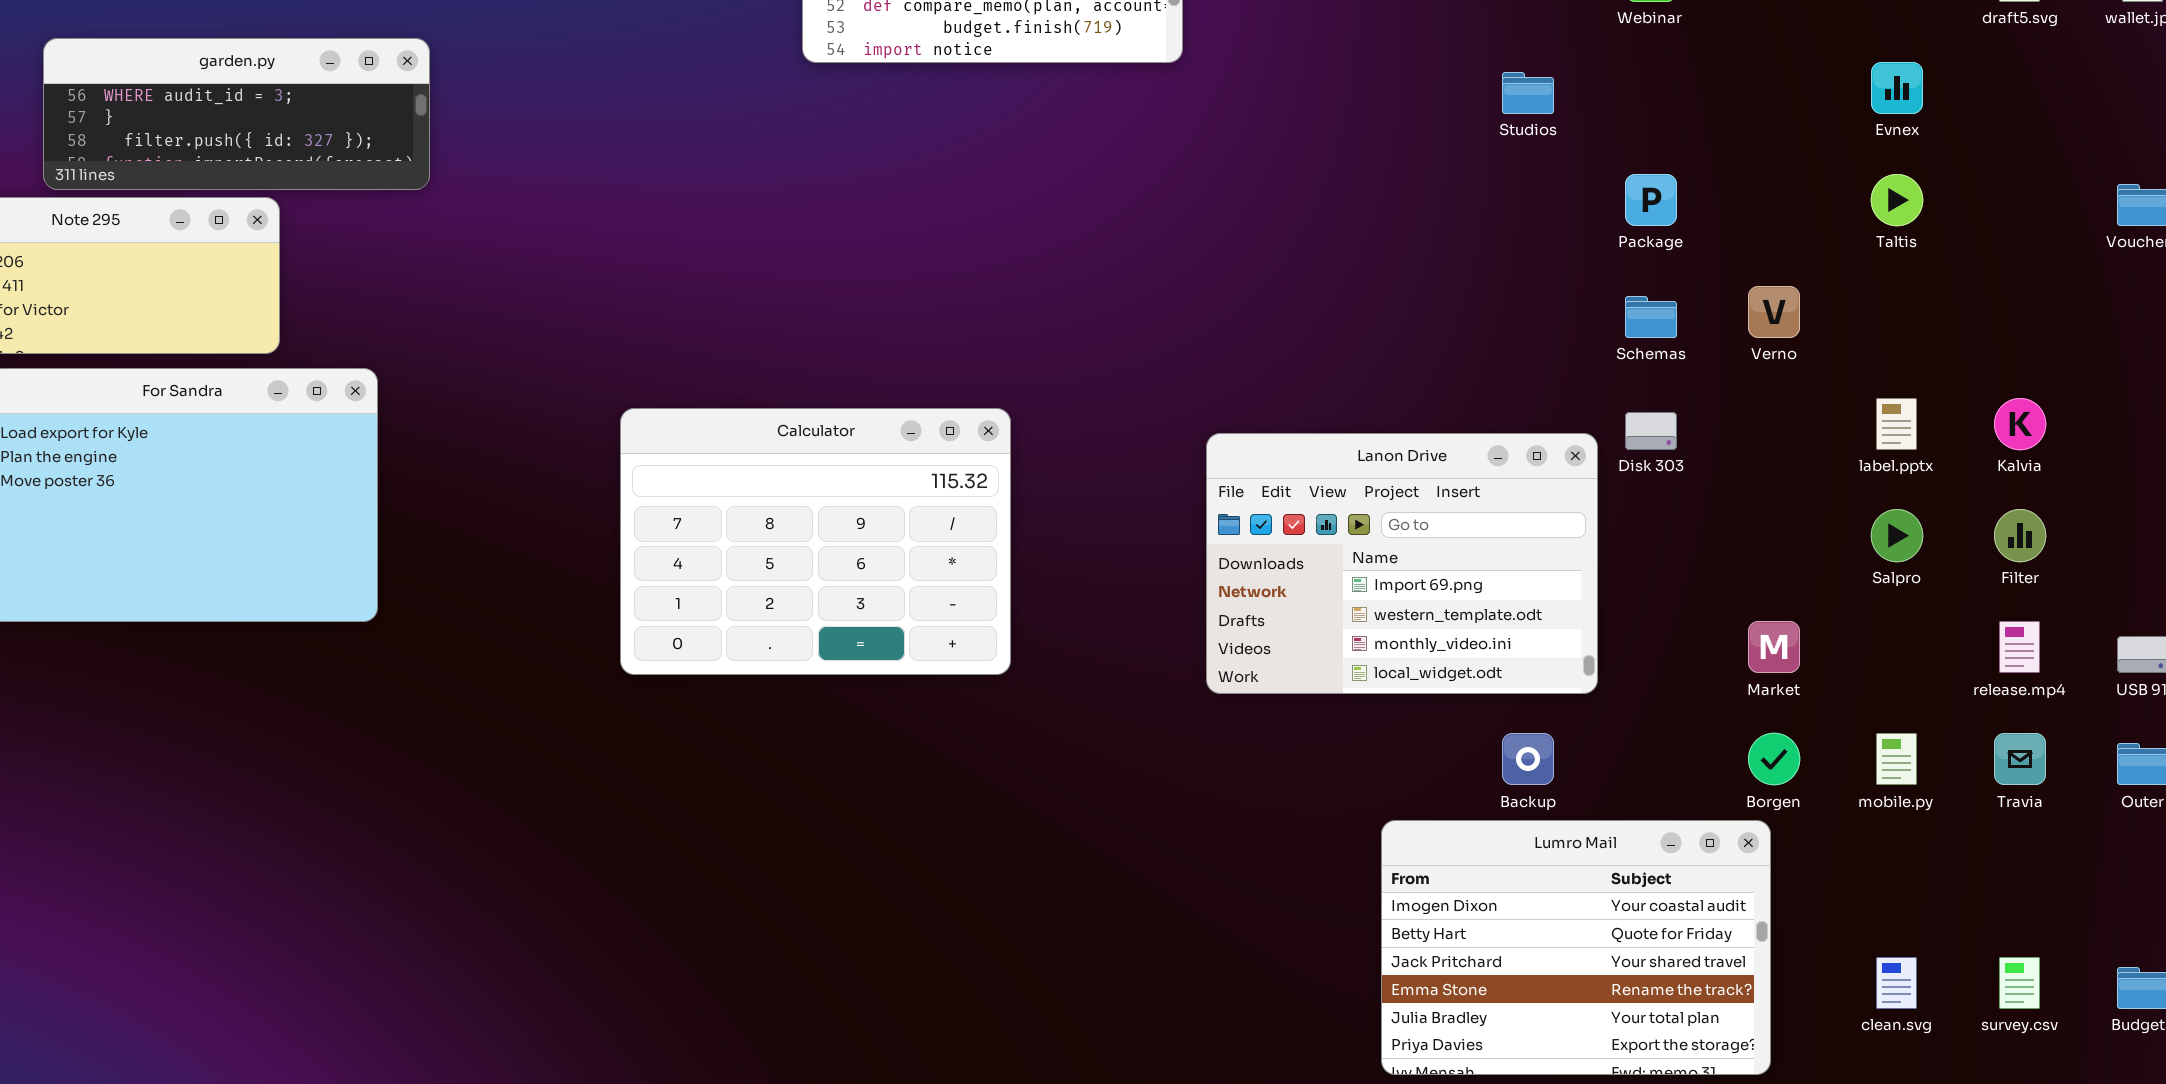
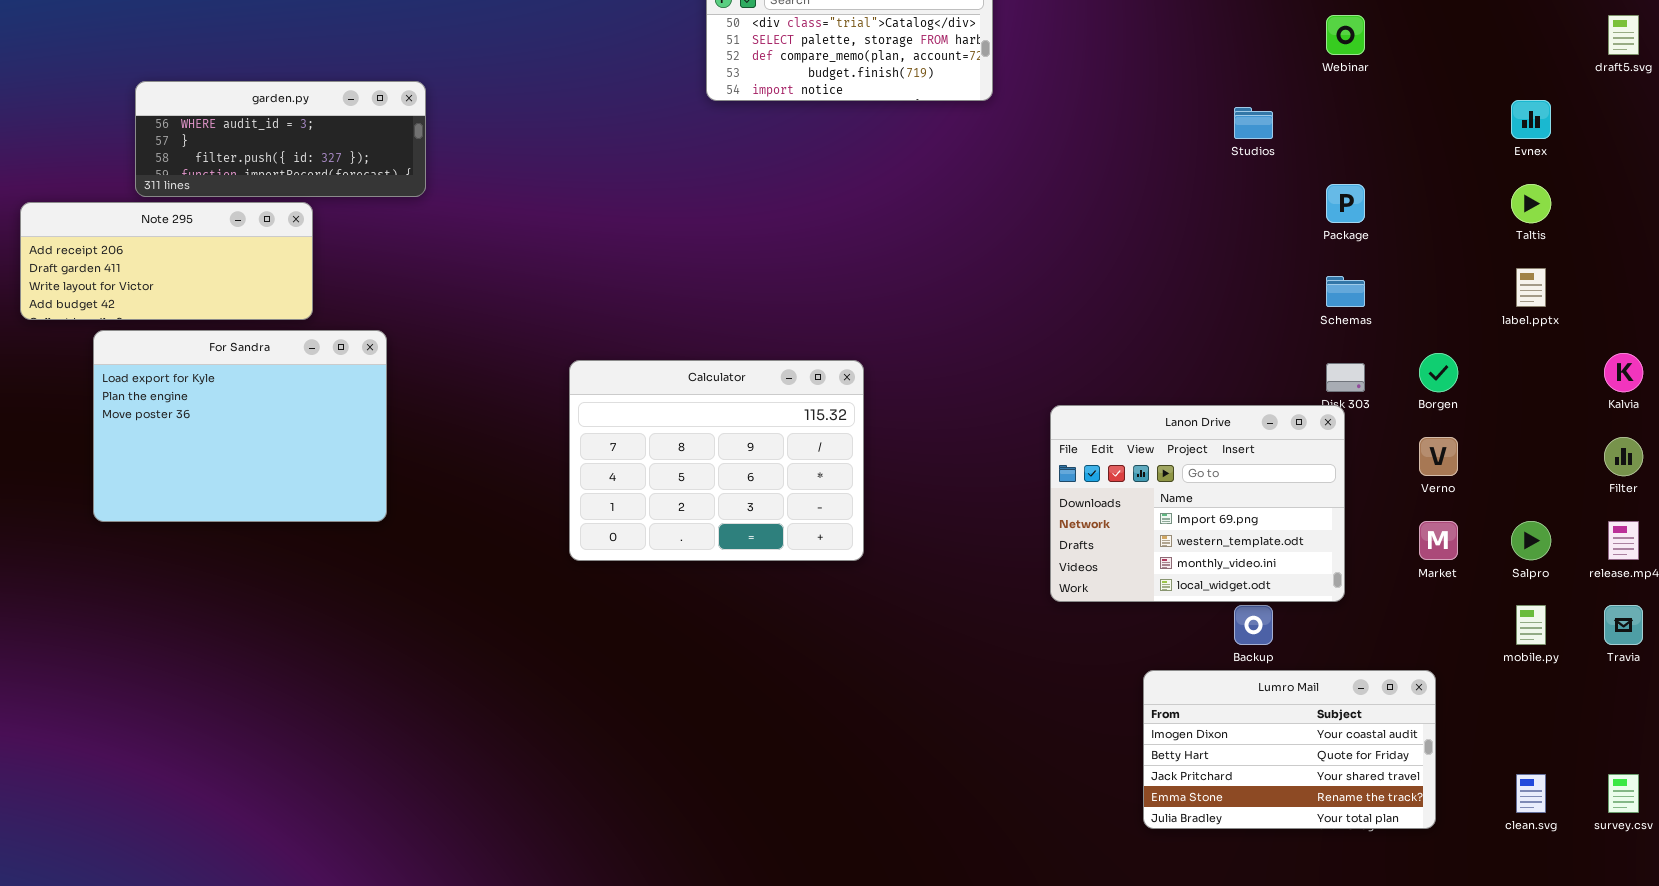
Verno: [1748,286,1800,338] -> [1419,437,1458,476], moved
label.pptx: [1876,398,1917,450] -> [1516,268,1546,307], moved
Lanon Drive: [1206,433,1598,694] -> [1050,405,1345,602], moved
Salpro: [1871,509,1923,562] -> [1511,521,1551,560], moved
Borgen: [1748,733,1800,785] -> [1419,353,1458,392], moved
Lumro Mail: [1381,820,1771,1075] -> [1143,670,1436,829], resized

